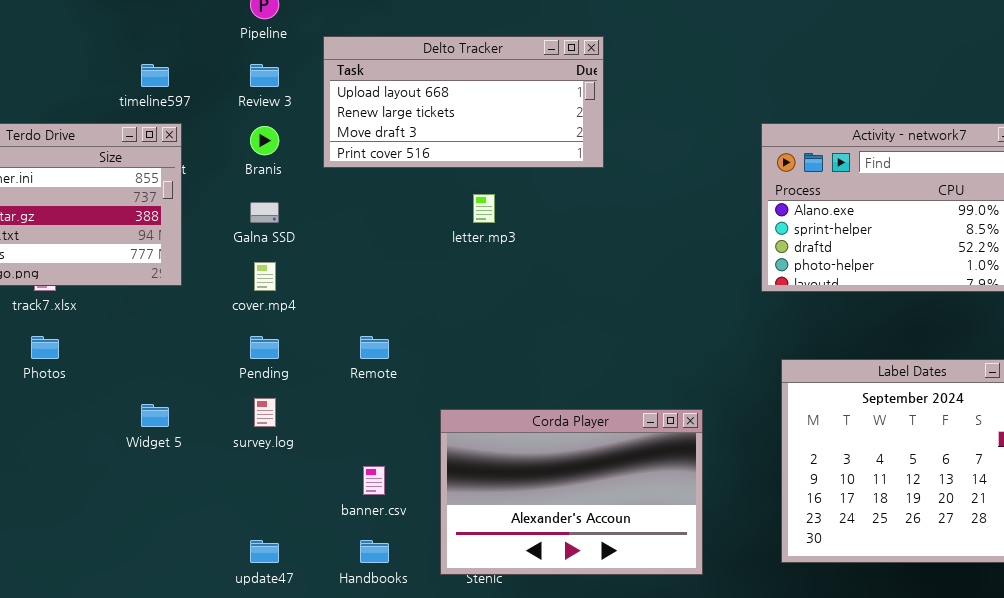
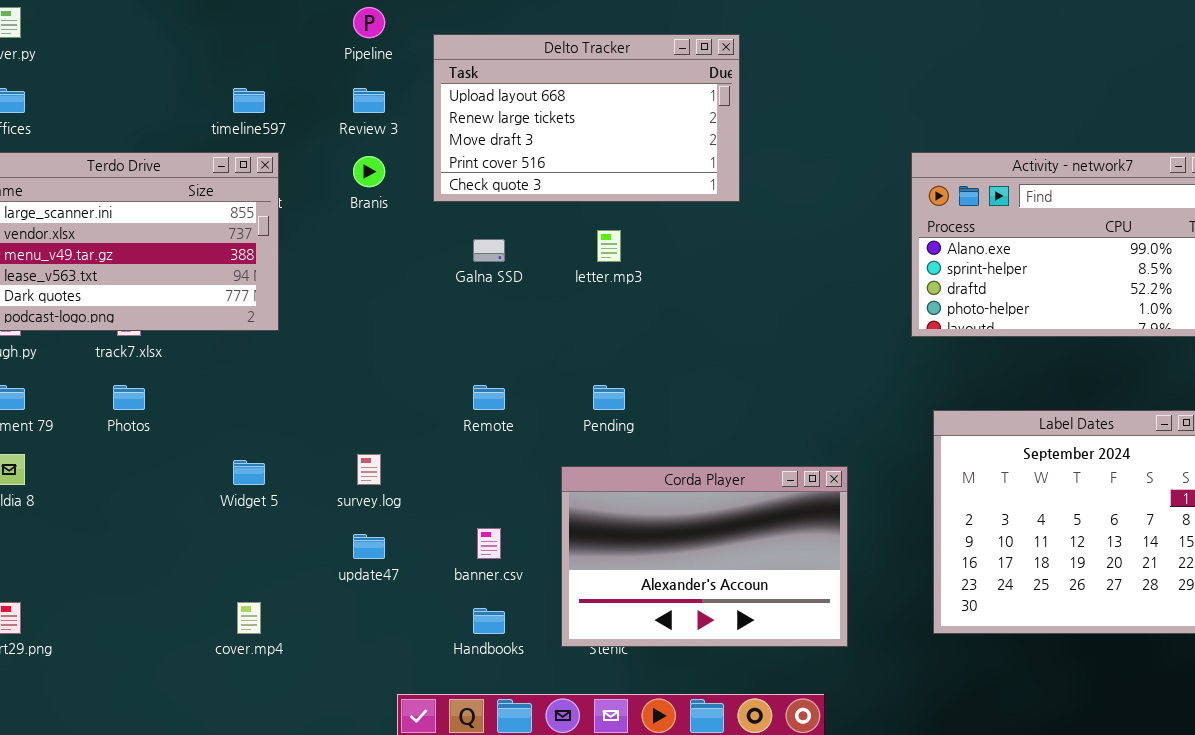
Delto Tracker: [323,36,604,168] -> [433,34,740,202], resized
Galna SSD: [250,202,279,223] -> [473,239,505,262], moved
cover.mp4: [254,262,276,291] -> [237,602,261,634], moved
Pending: [250,336,279,359] -> [593,385,625,410], moved
update47: [250,540,279,563] -> [353,534,385,559], moved

